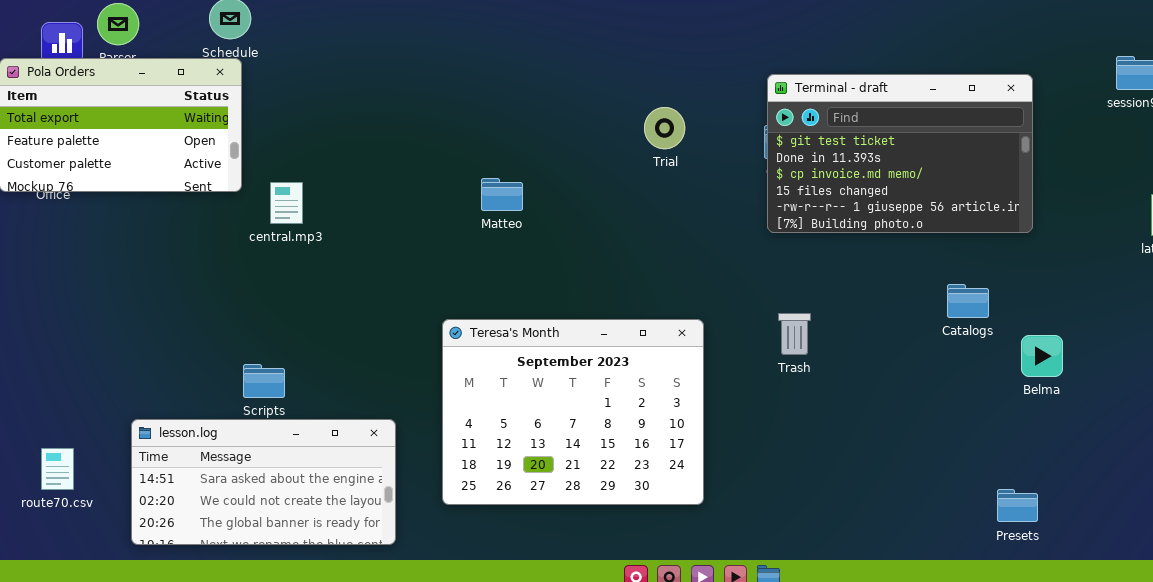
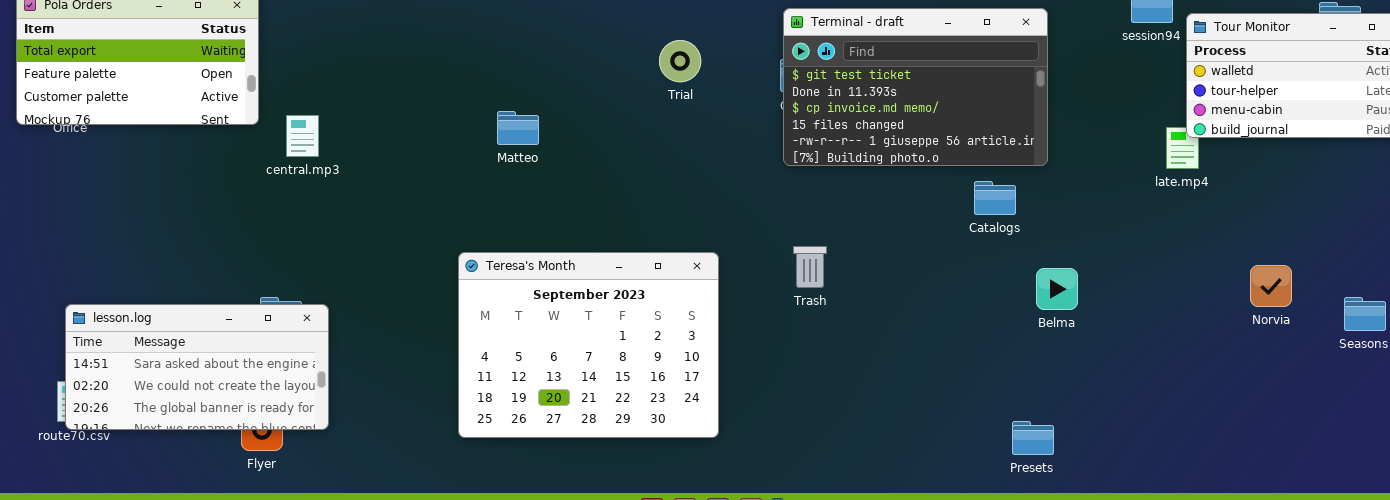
Catalogs: [947,284,989,318] -> [974,181,1016,215], moved
lesson.log: [131,419,396,545] -> [65,304,329,430], moved

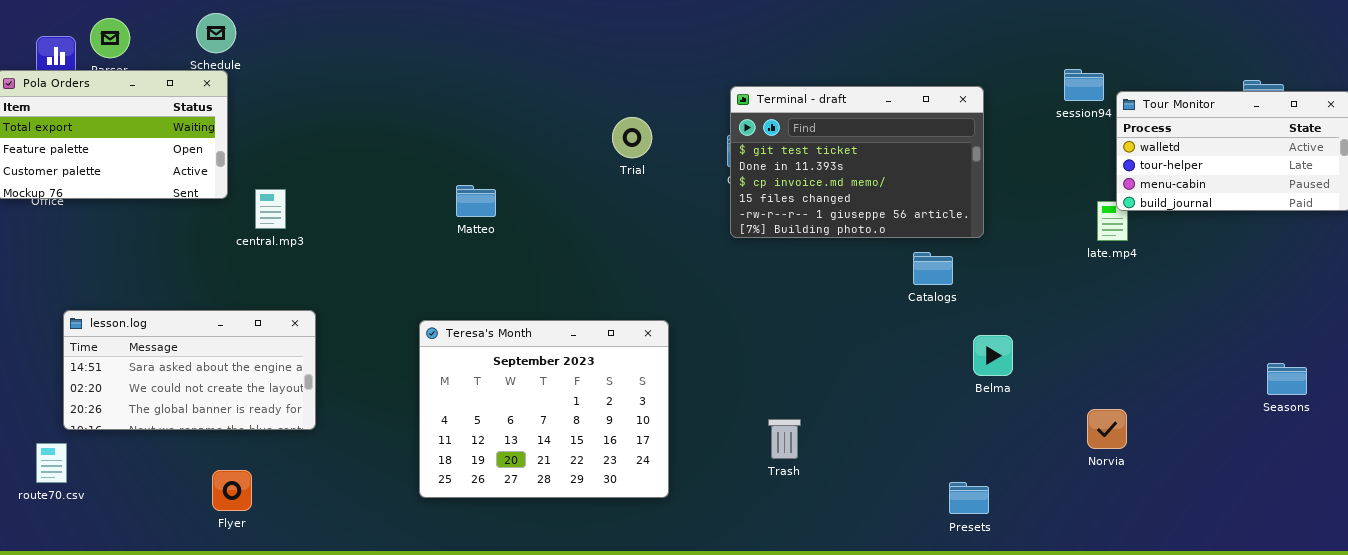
Trash: [793,246,827,288] -> [768,419,801,459], moved
Norvia: [1250,265,1292,307] -> [1087,409,1127,449], moved
lesson.log: [65,304,329,430] -> [63,310,316,430], moved

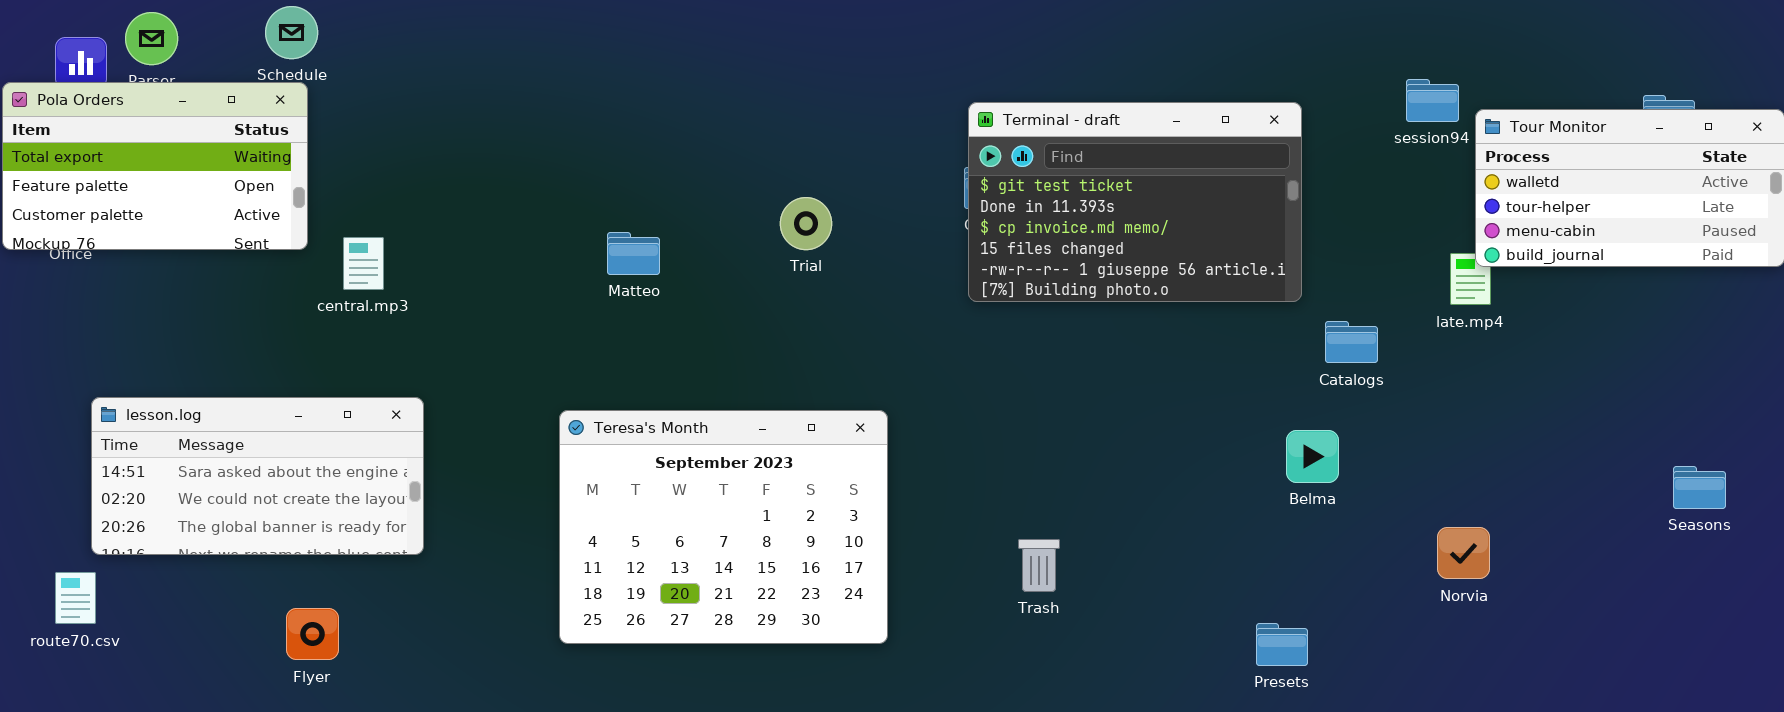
Trial: [612,117,652,158] -> [780,197,832,250], moved
Catalogs: [913,252,953,285] -> [1325,321,1378,363], moved

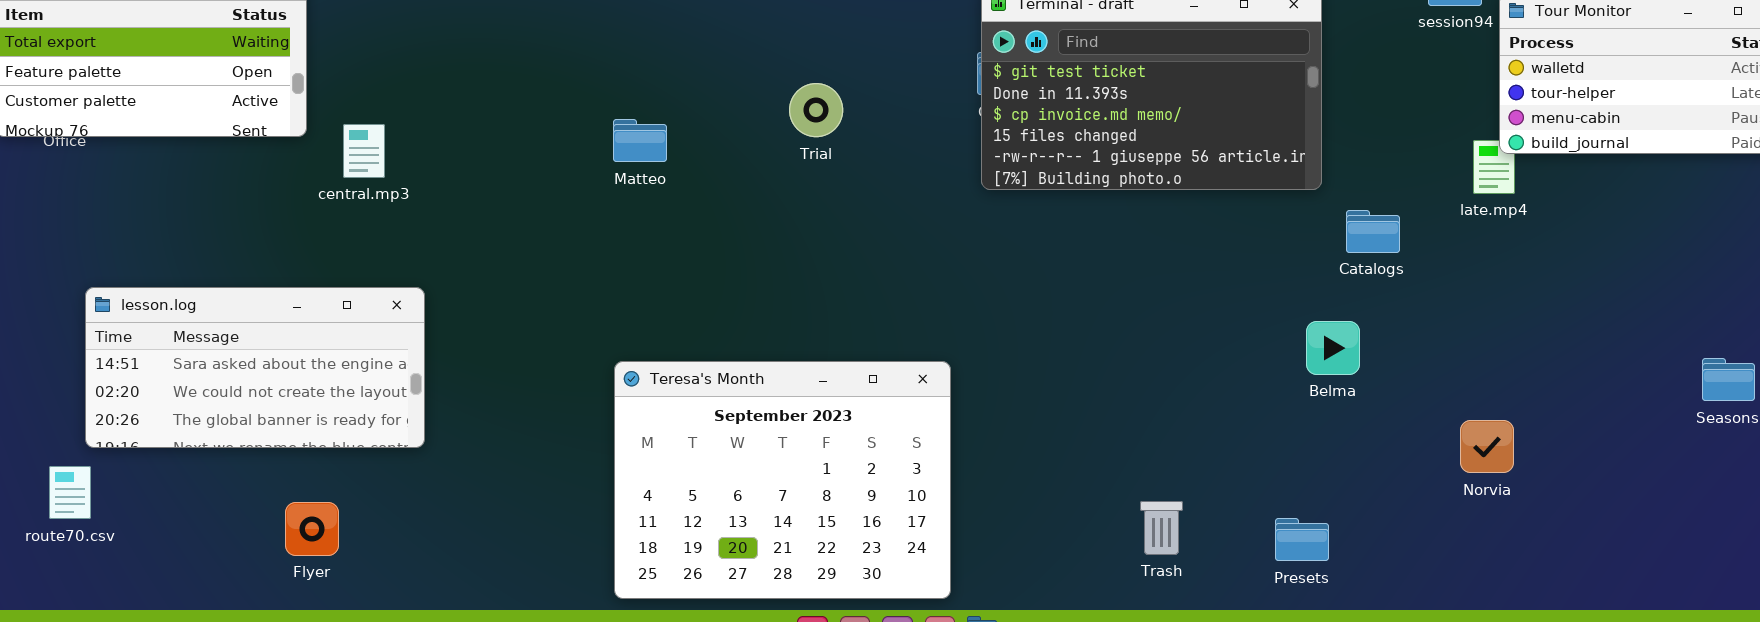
Teresa's Month: [559,410,888,644] -> [614,361,951,599], moved
Trash: [1018,539,1060,592] -> [1140,501,1183,555], moved

